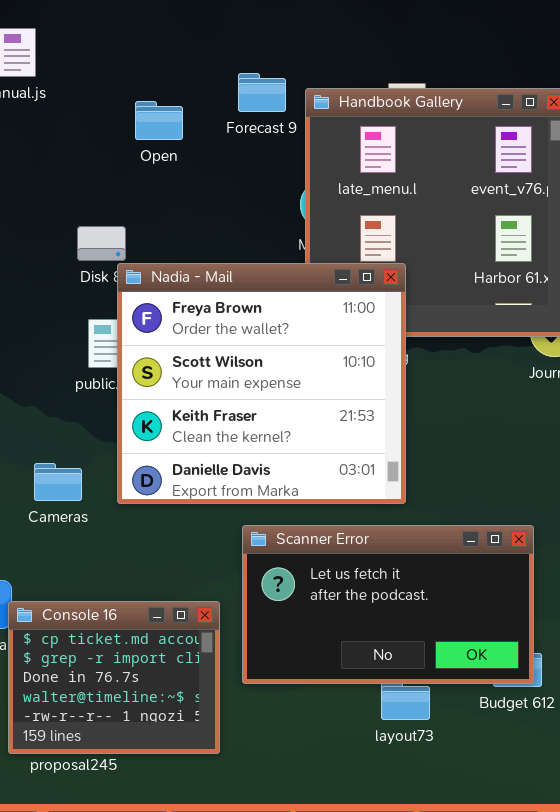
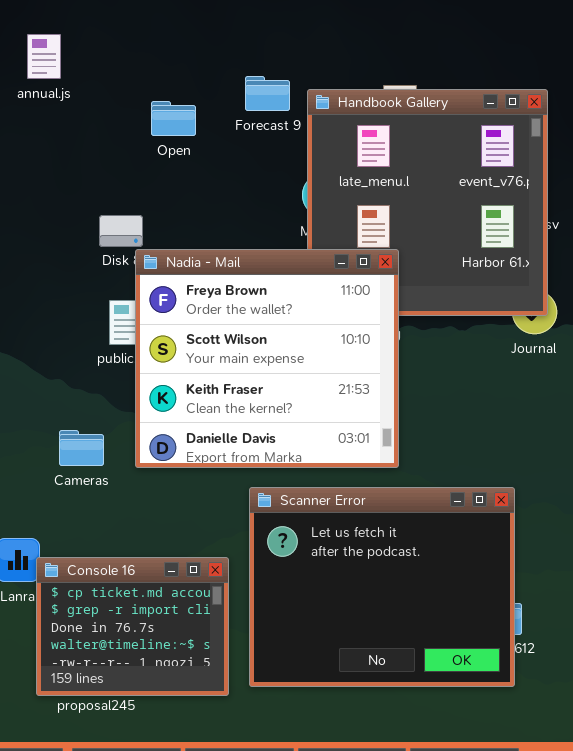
Scanner Error: [242,525,534,684] -> [249,487,515,687], resized

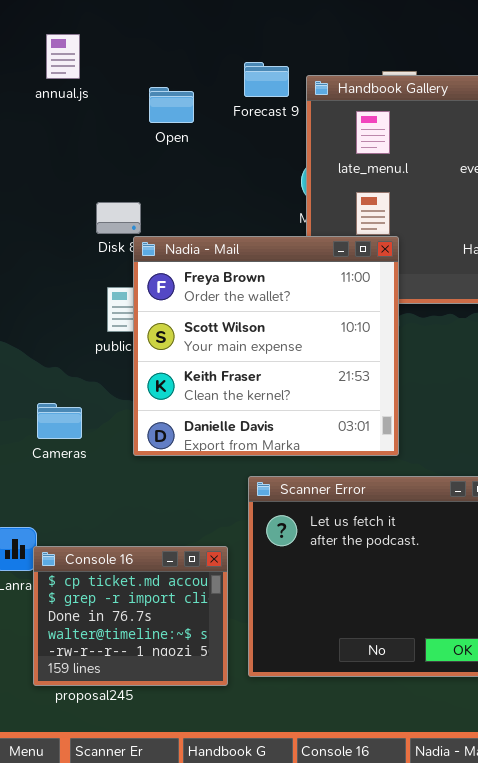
annual.js: [27,34,61,79] -> [46,34,80,79], moved
Cameras: [59,430,104,466] -> [37,403,82,439], moved

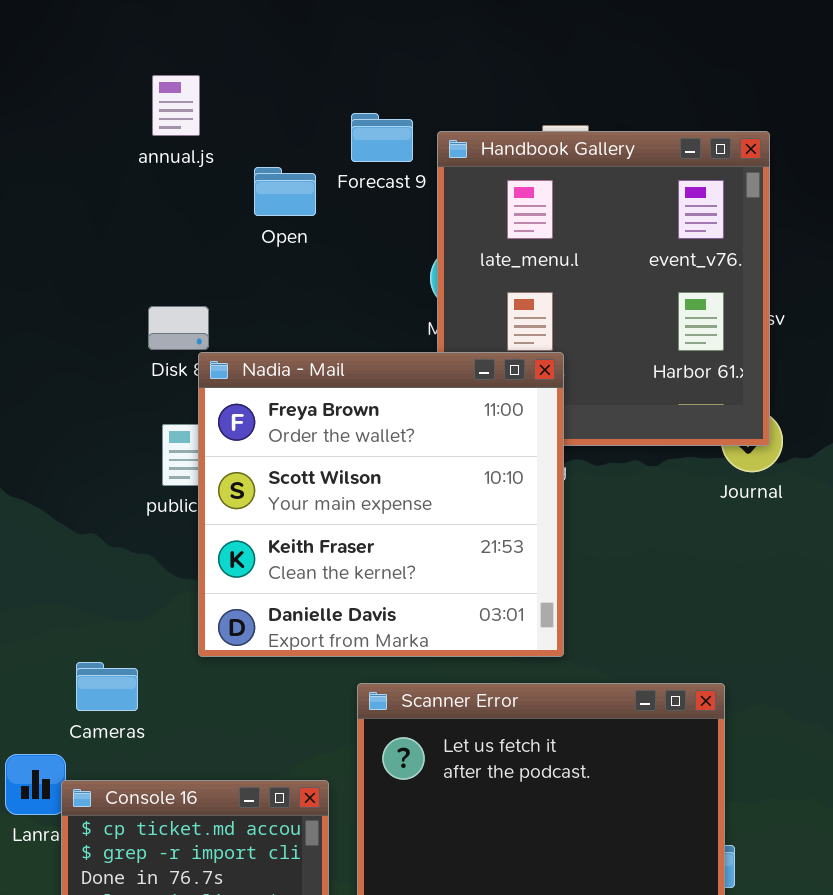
annual.js: [46,34,80,79] -> [152,75,200,136], moved
Open: [149,87,194,123] -> [254,167,316,216], moved
Cameras: [37,403,82,439] -> [76,662,138,711], moved

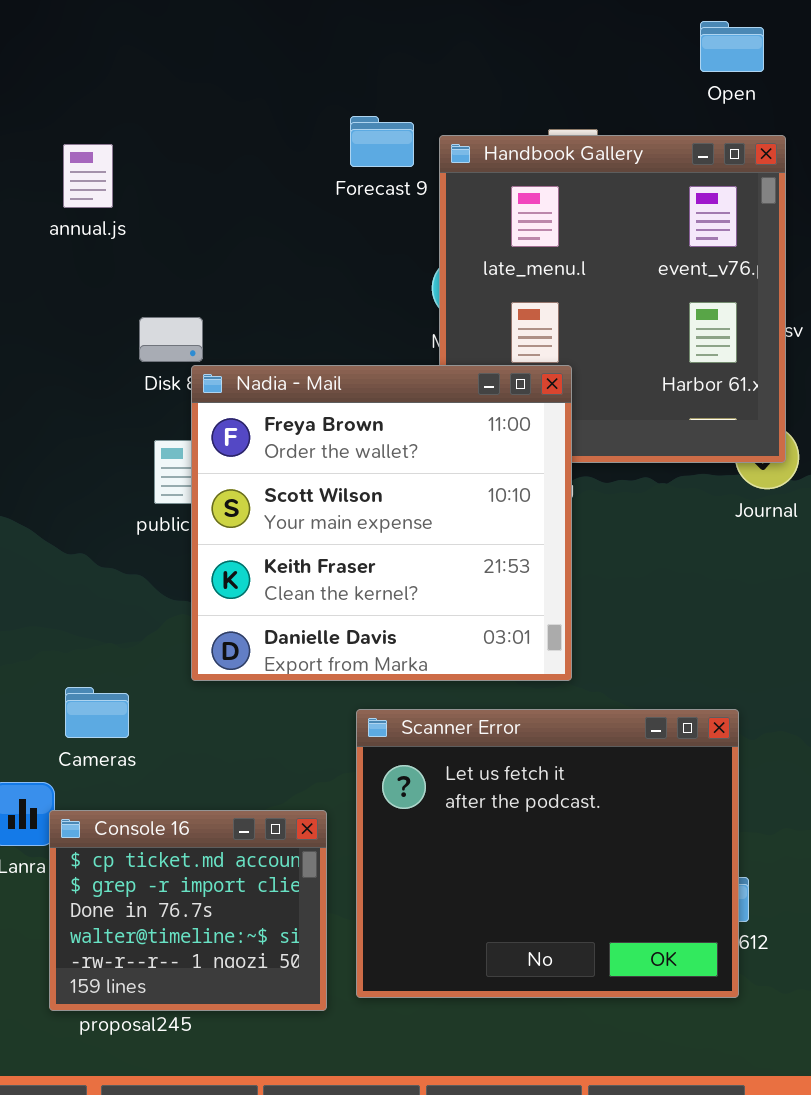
annual.js: [152,75,200,136] -> [63,144,113,208], moved
Open: [254,167,316,216] -> [700,21,764,72], moved

